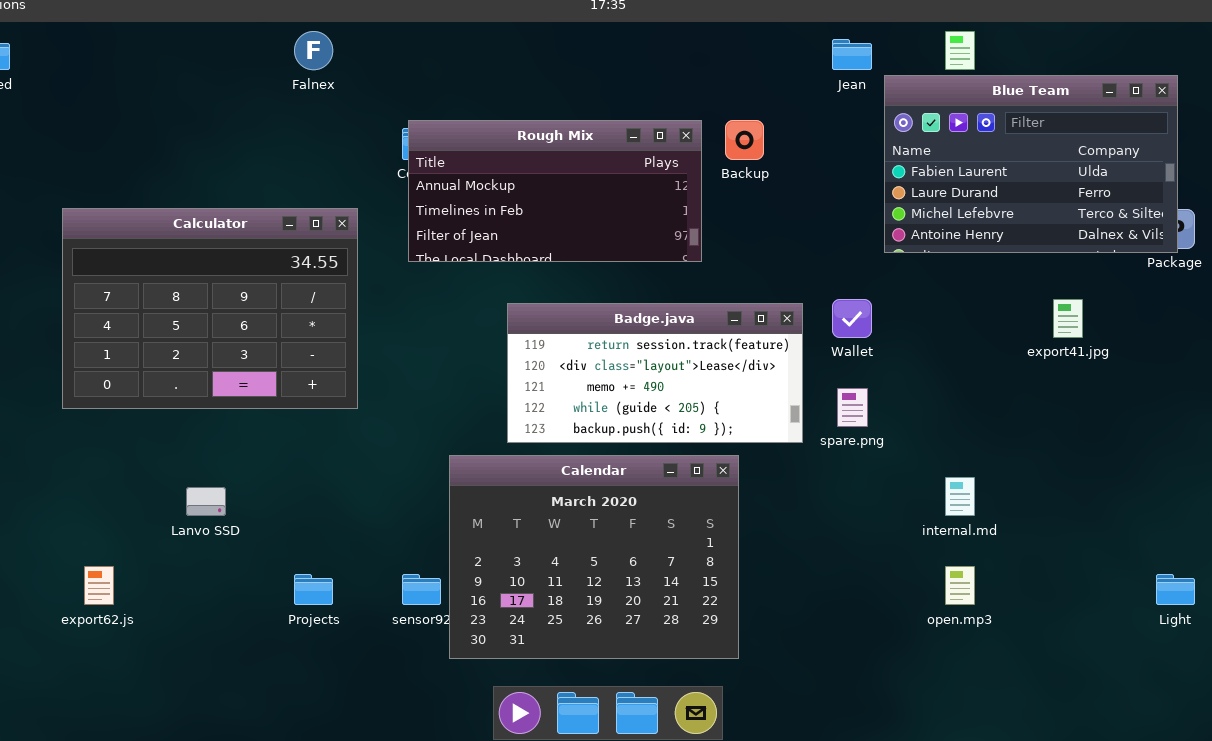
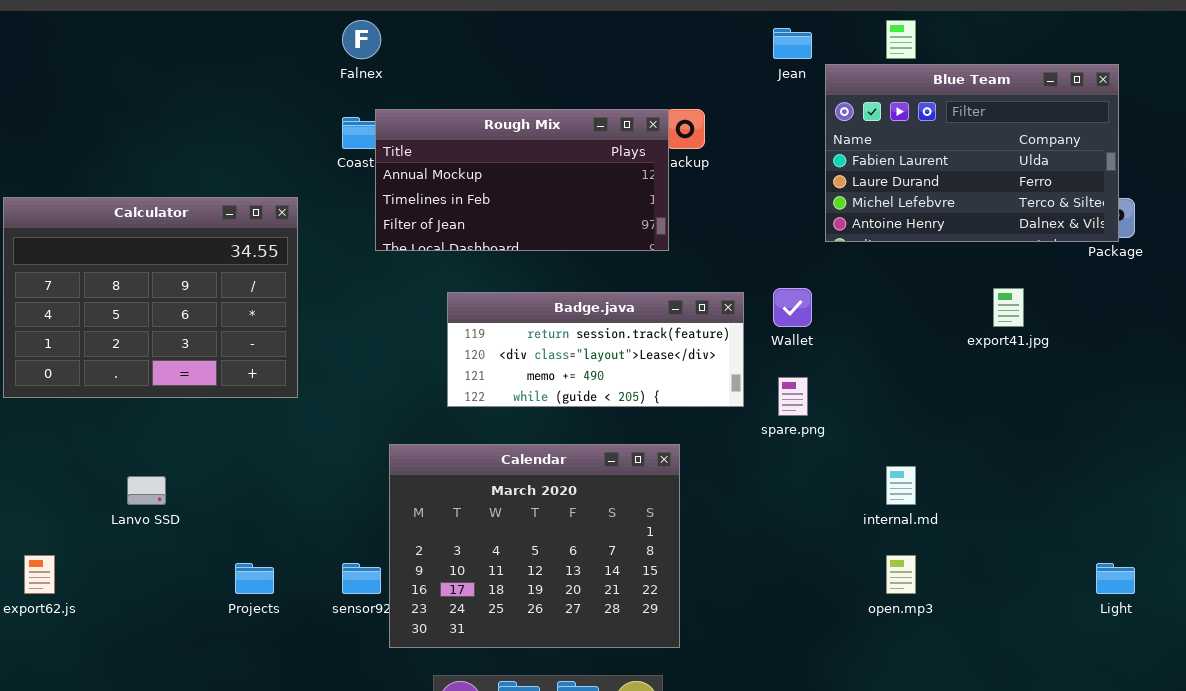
Falnex: [294,31,333,70] -> [342,20,381,59], moved
Rough Mix: [408,120,702,262] -> [375,109,669,251], moved
Badge.java: [507,303,803,443] -> [447,292,744,407], resized

